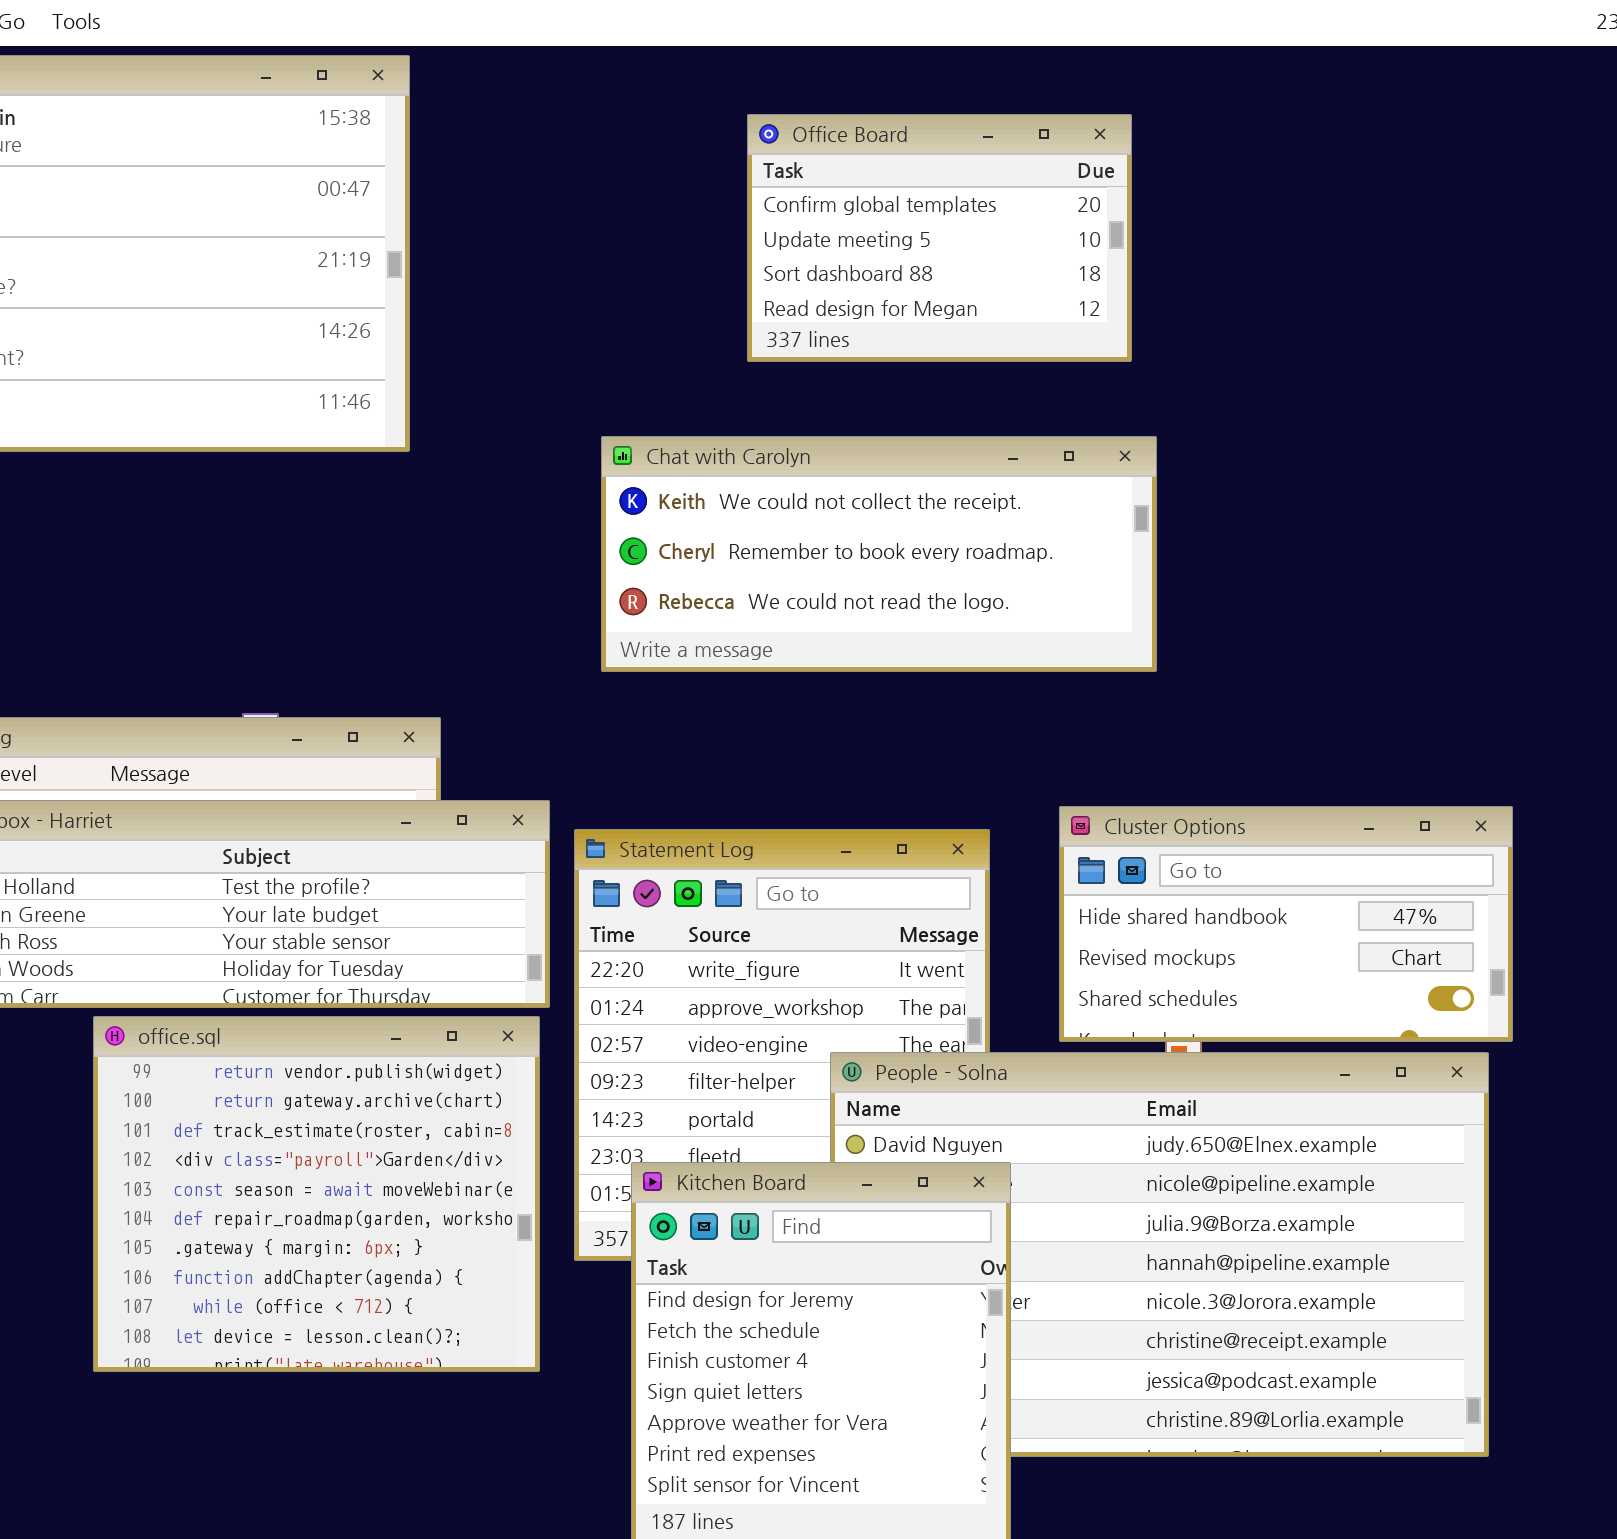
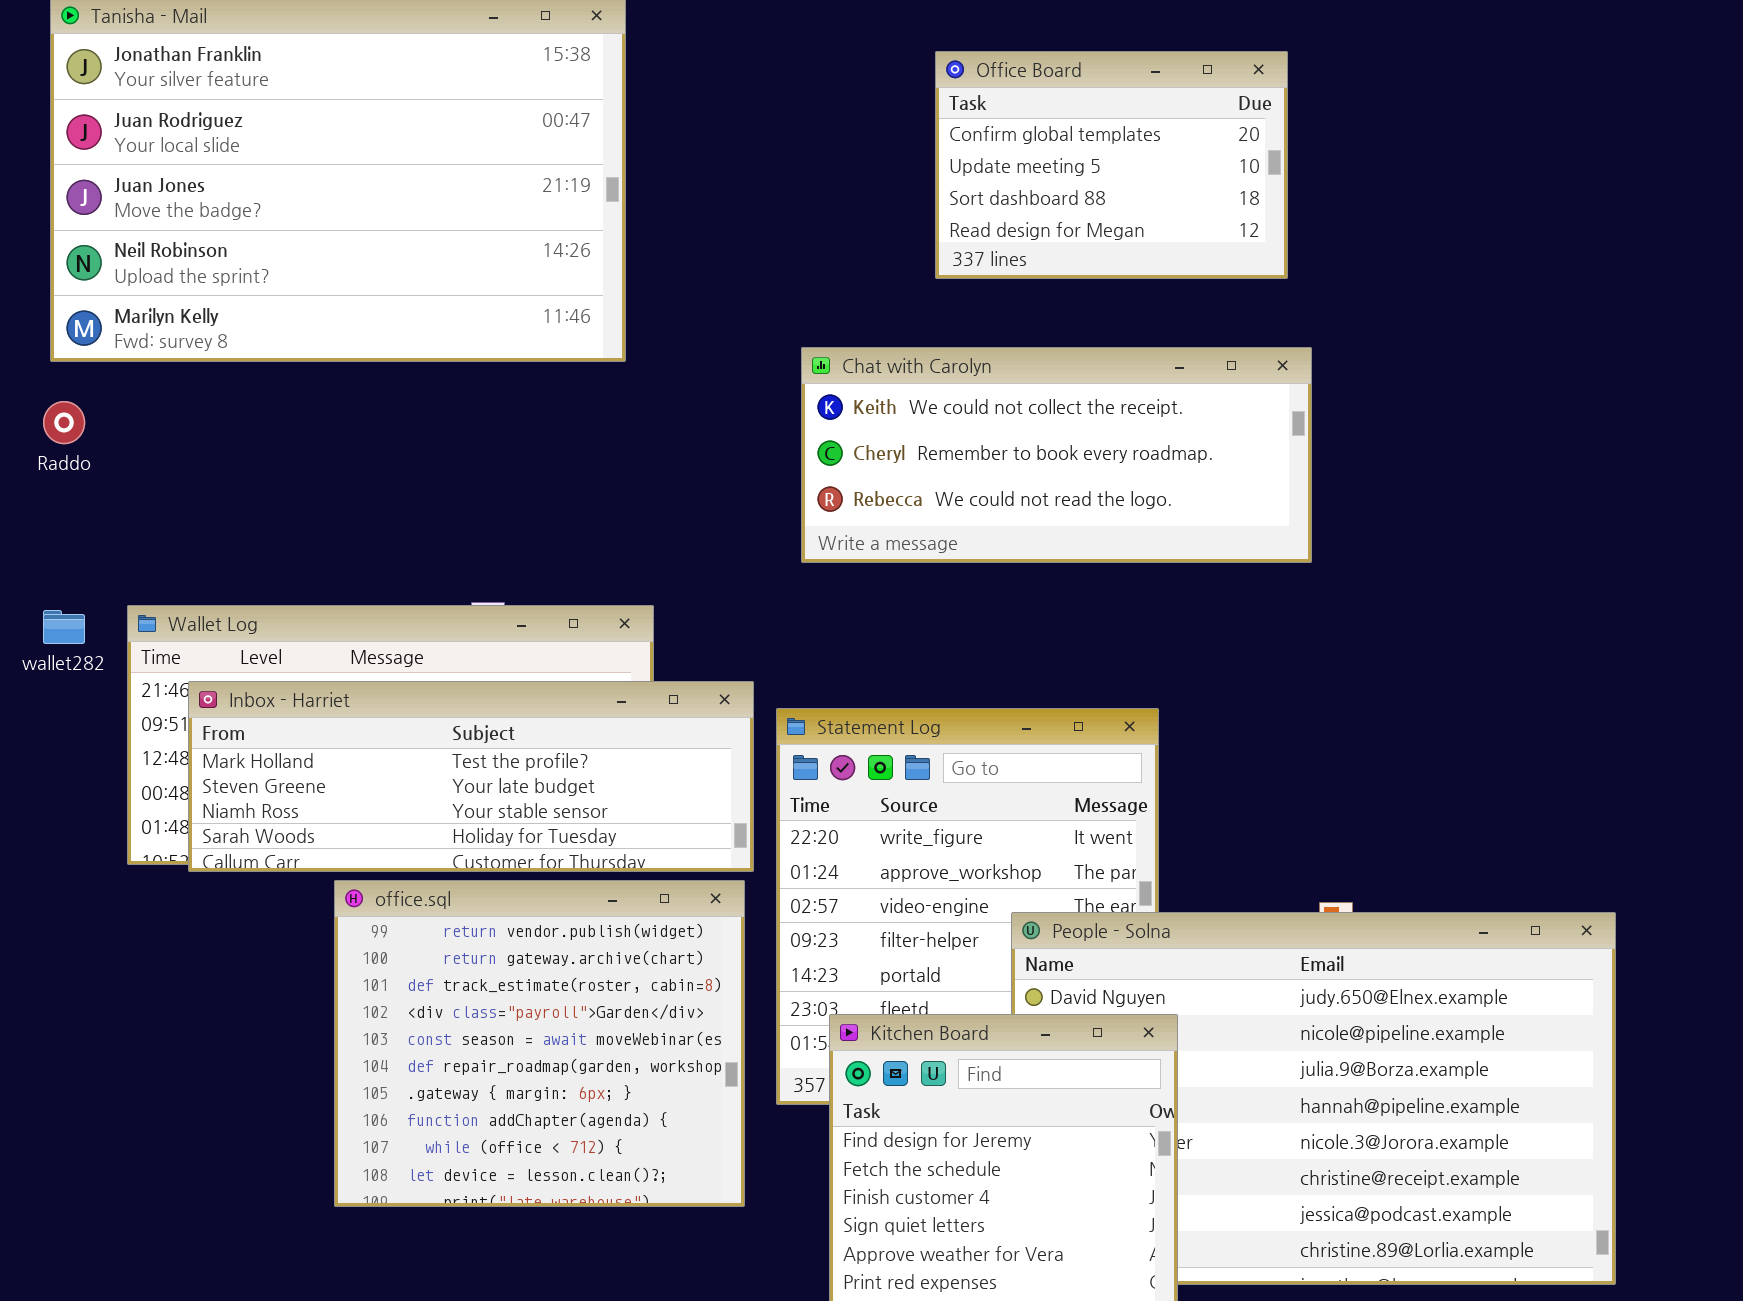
Cluster Options: [1059,806,1513,1042] -> none, closed

